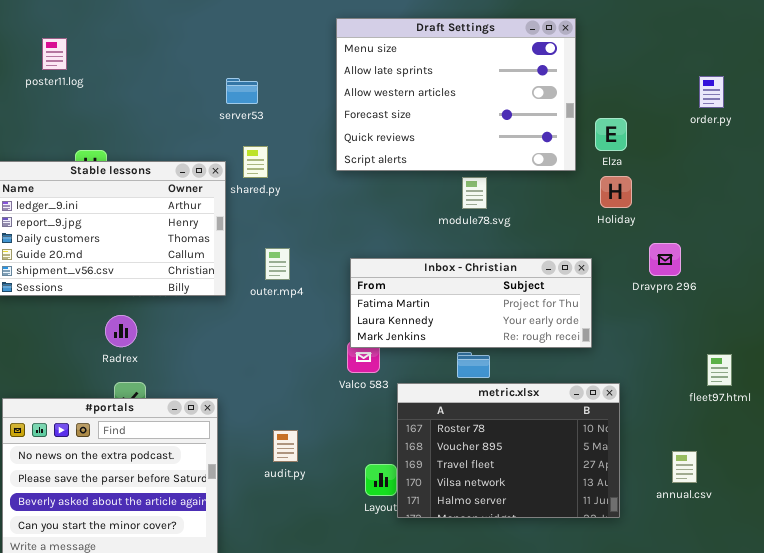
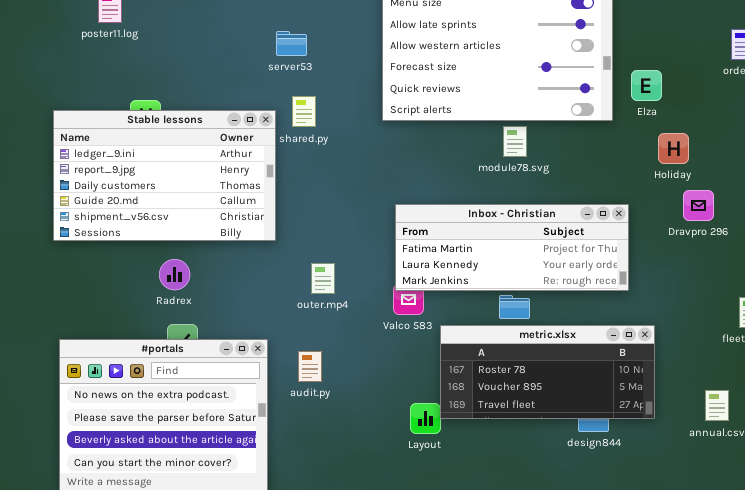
Holiday: [600,176,632,208] -> [658,133,689,164], moved
outer.mp4: [265,248,290,280] -> [311,263,335,294], moved
metric.xlsx: [397,383,620,518] -> [440,325,655,419], resized
audit.py: [273,430,298,462] -> [298,351,322,382], moved

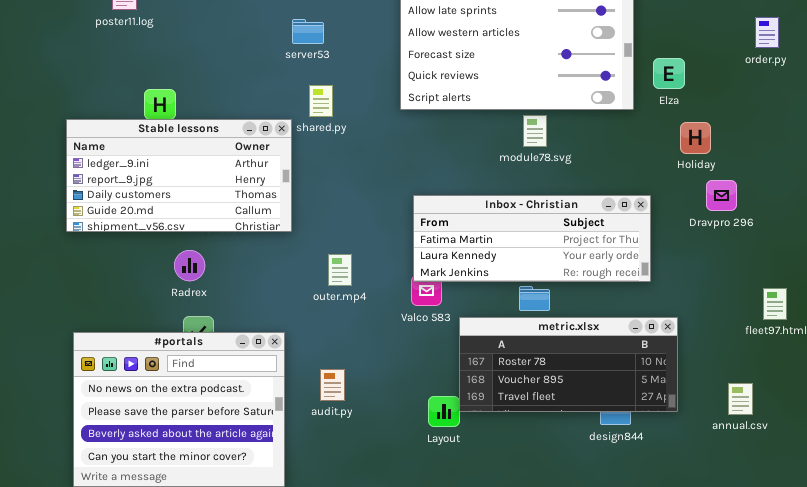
Stable lessons: [53,110,276,241] -> [66,119,292,232], resized
audit.py: [298,351,322,382] -> [320,369,345,401], moved

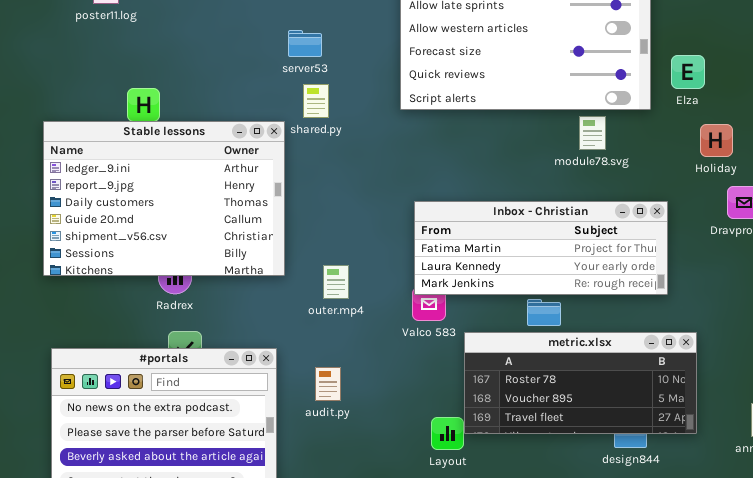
server53: [292,19,324,44] -> [288,30,322,57], moved
module78.svg: [523,115,547,147] -> [579,116,606,150], moved
Stable lessons: [66,119,292,232] -> [43,121,285,276], resized
audit.py: [320,369,345,401] -> [315,367,341,401], moved

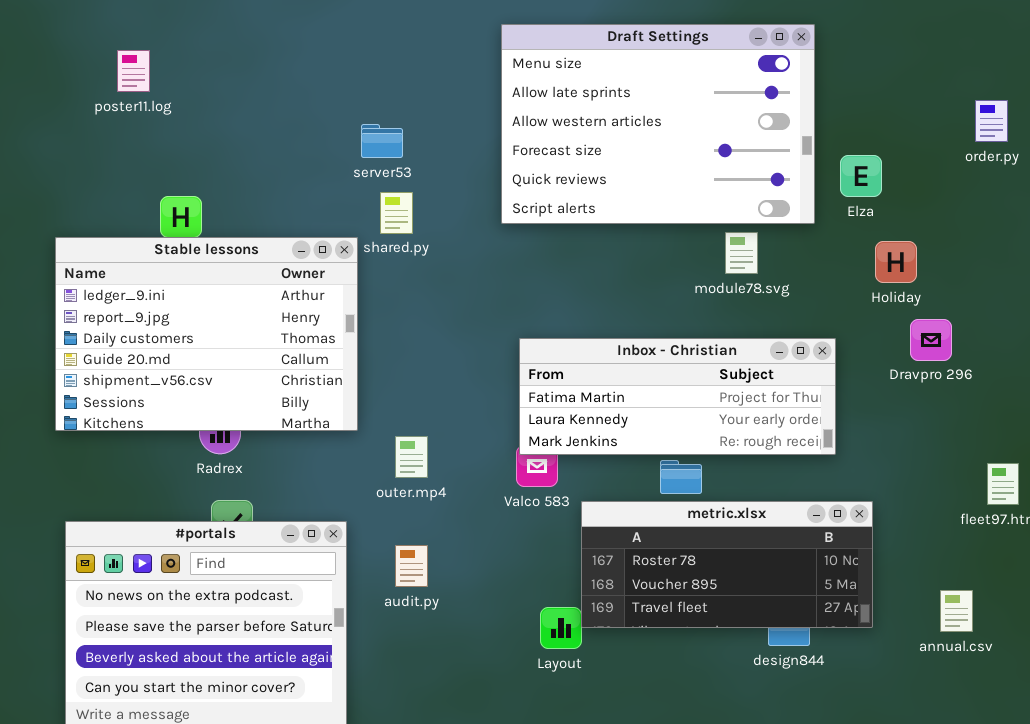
outer.mp4: [323,265,349,299] -> [395,436,428,478], moved

